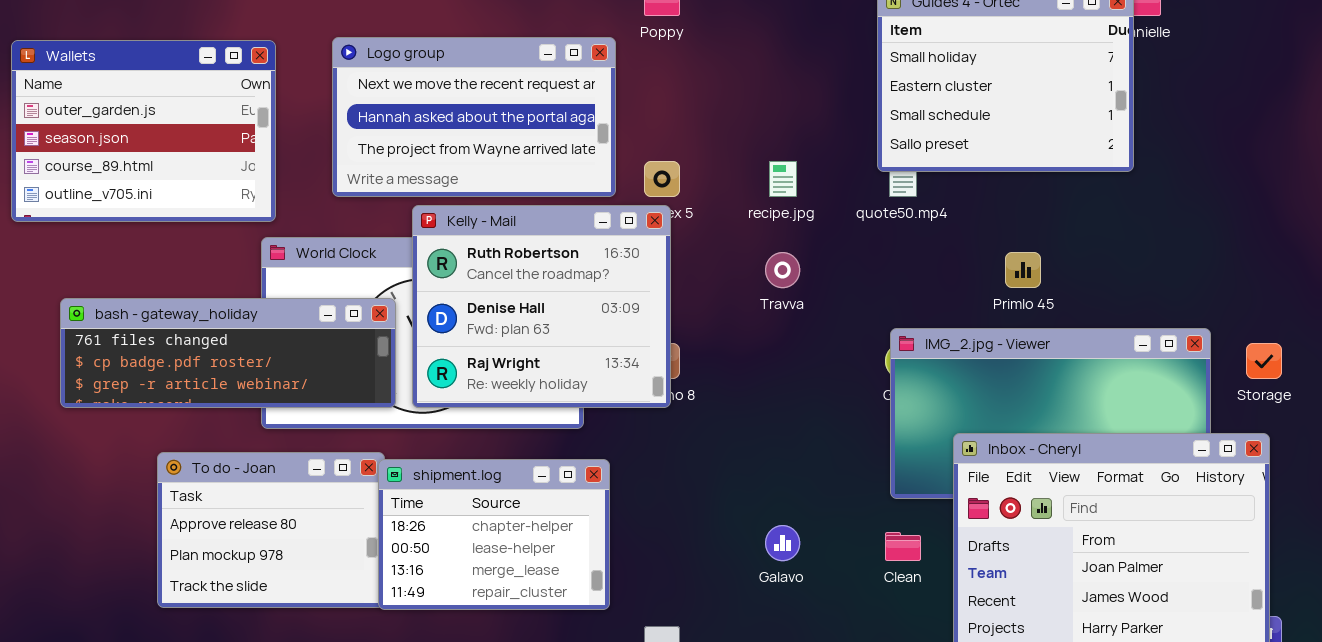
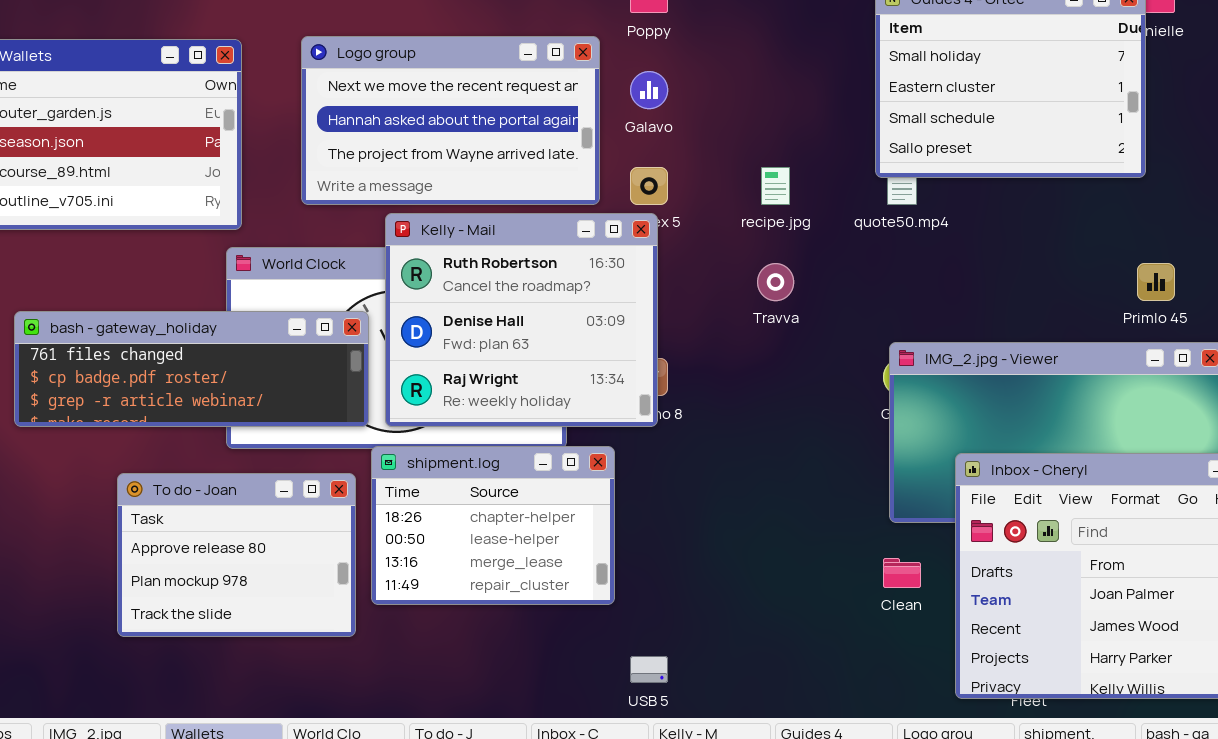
Primlo 45: [1005,252,1041,288] -> [1137,263,1175,301], moved
shipment.log: [378,459,610,610] -> [371,446,615,605], moved
Galavo: [765,525,800,561] -> [630,71,668,109], moved

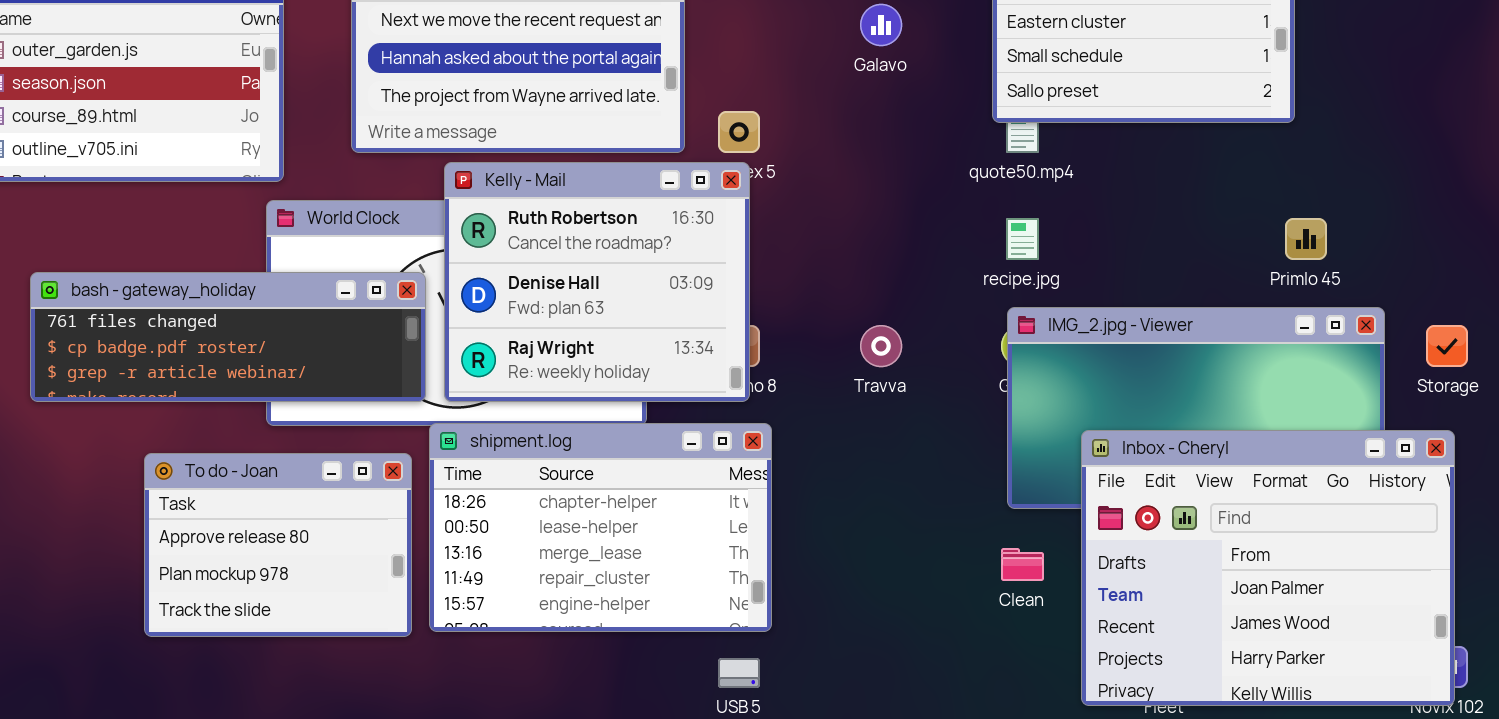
Galavo: [630,71,668,109] -> [860,4,902,46], moved
recipe.jpg: [761,167,790,205] -> [1006,218,1039,260], moved
Travva: [757,263,794,301] -> [860,325,902,367], moved
shipment.log: [371,446,615,605] -> [429,423,772,632], resized

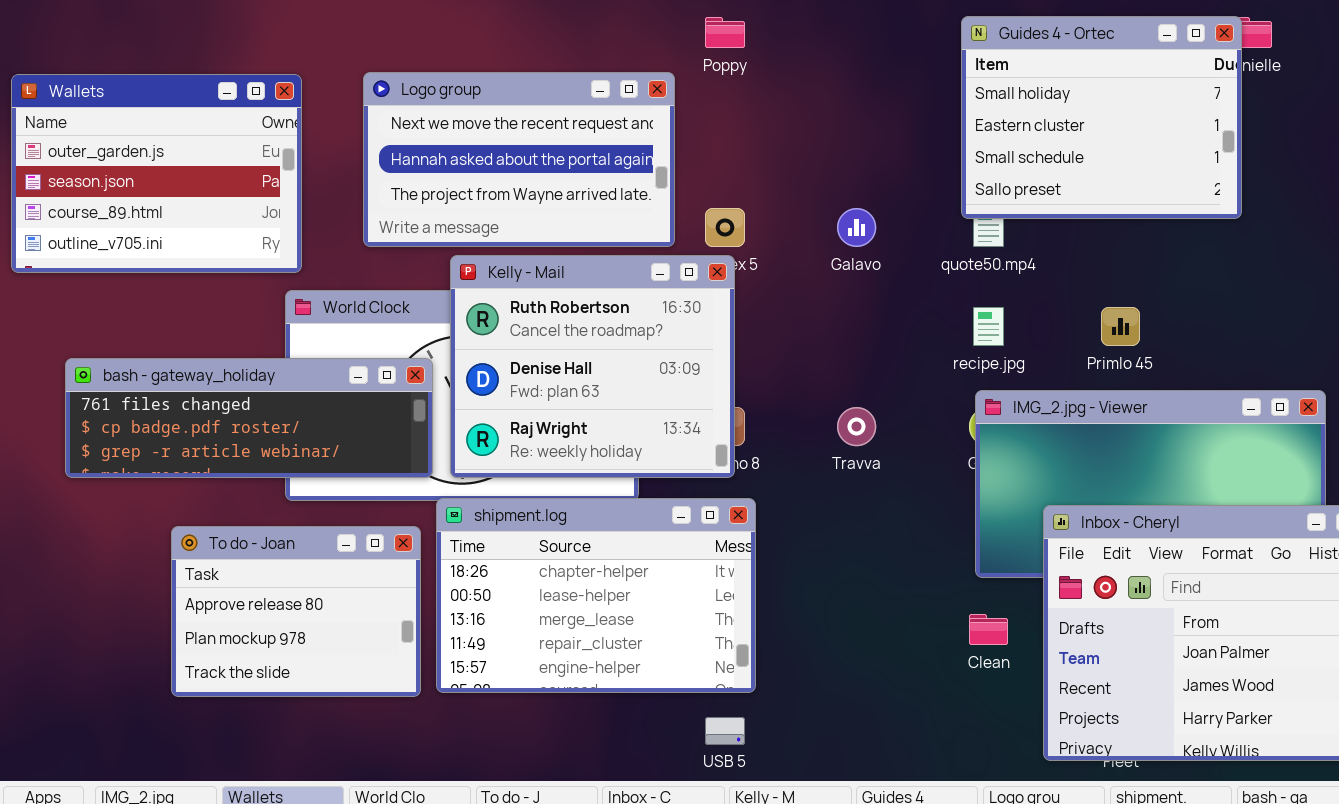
Galavo: [860,4,902,46] -> [837,208,876,247], moved
Primlo 45: [1285,218,1327,260] -> [1101,307,1140,346], moved

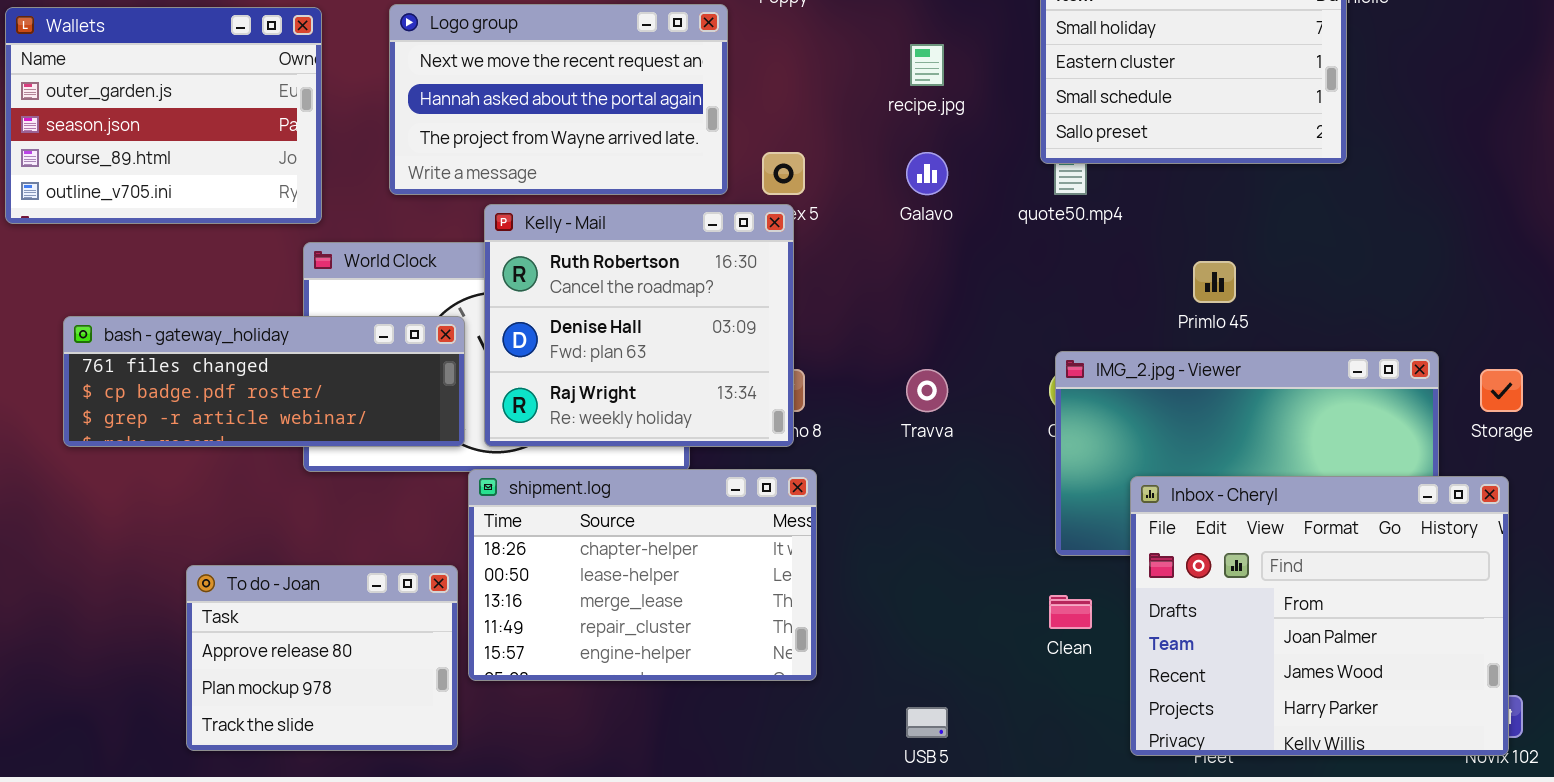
recipe.jpg: [973,307,1004,346] -> [910,44,944,86], moved
To do - Joan: [171,526,421,697] -> [186,565,458,751], moved
USB 5: [705,717,745,745] -> [906,707,948,738], moved

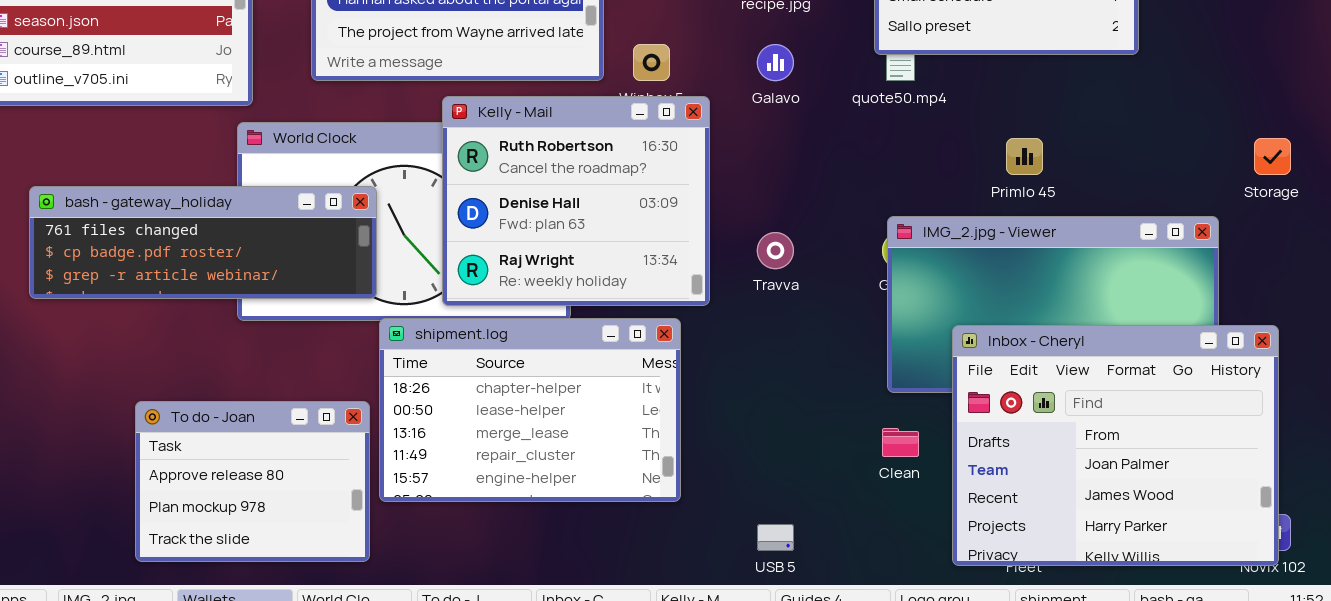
Kelly - Mail: [484,204,794,447] -> [442,96,710,306], moved
Storage: [1480,369,1523,412] -> [1254,138,1291,175], moved

